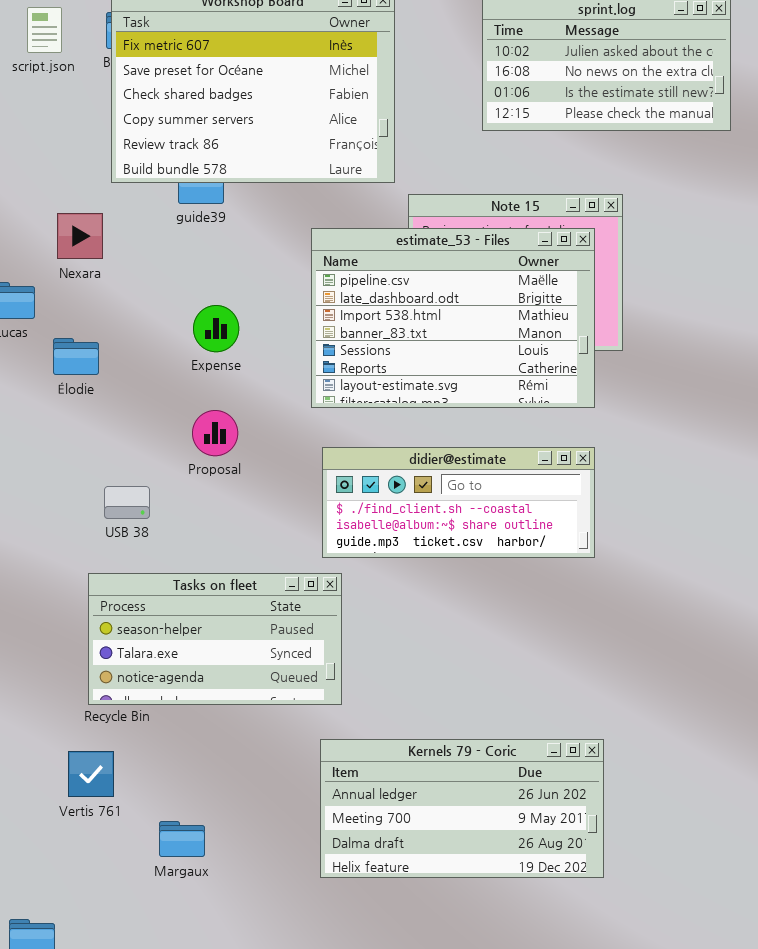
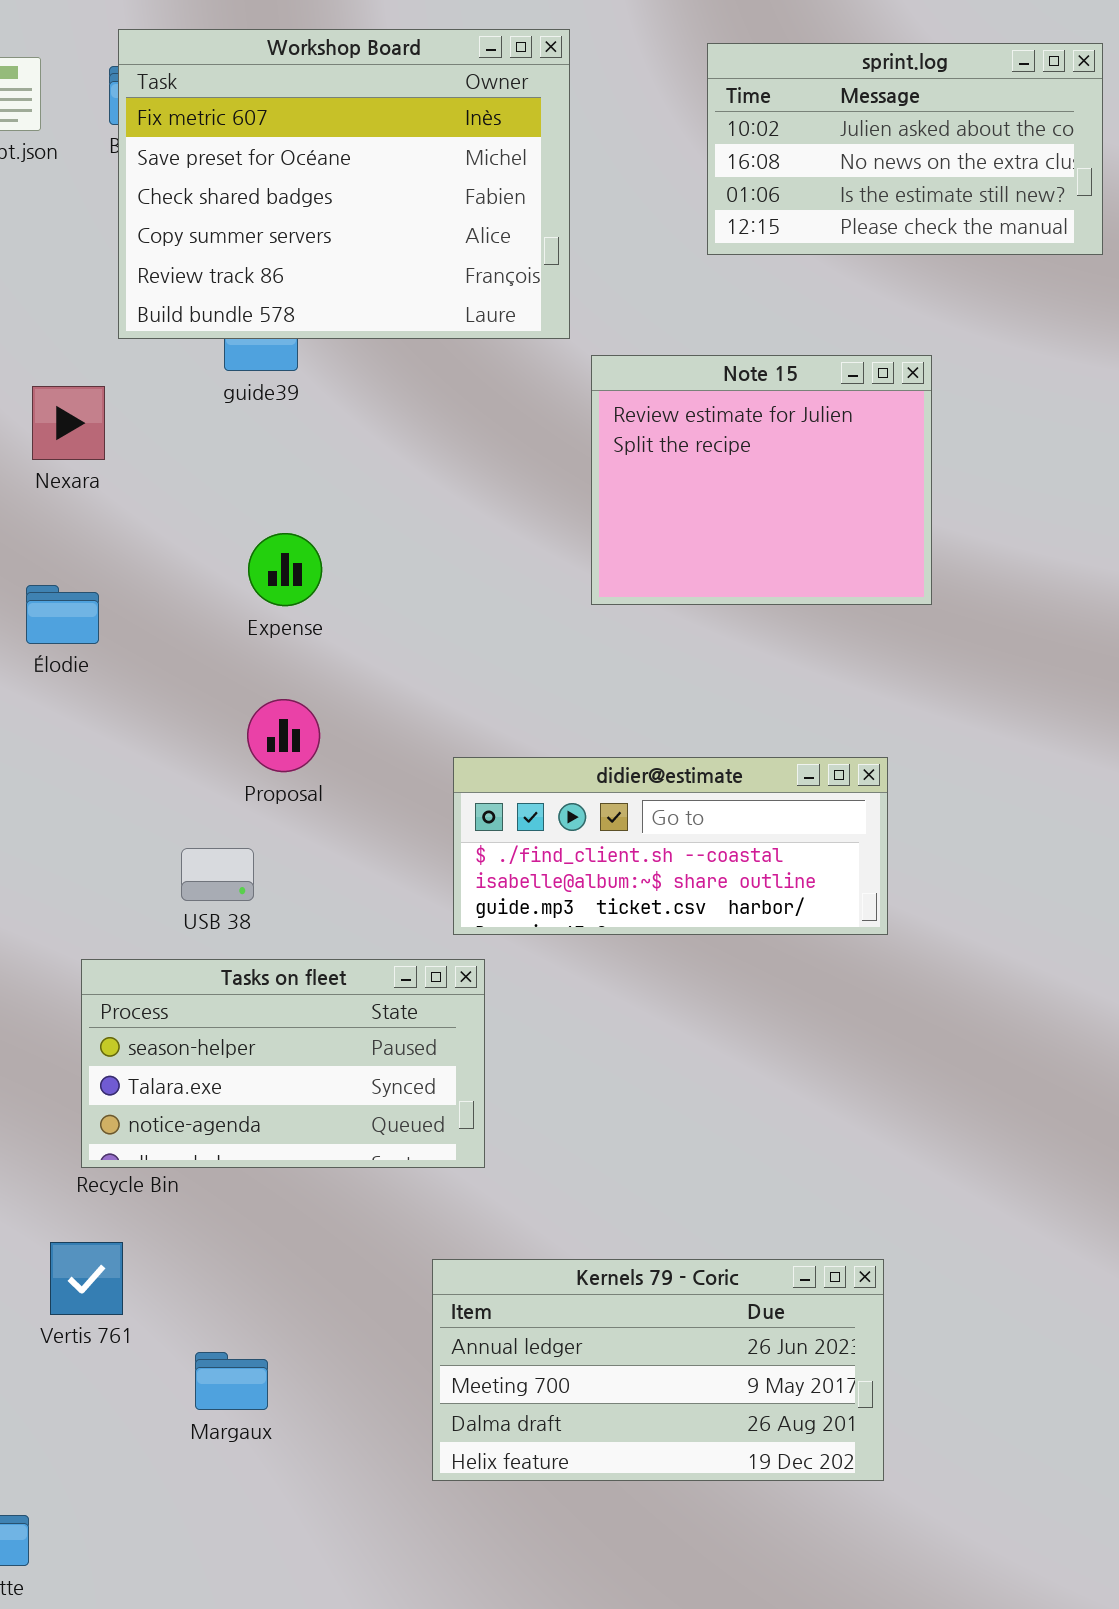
estimate_53 - Files: [311,228,595,408] -> none, closed
USB 38: [104,486,150,519] -> [181,848,254,901], moved
Kernels 79 - Coric: [320,739,604,878] -> [432,1259,884,1481], moved

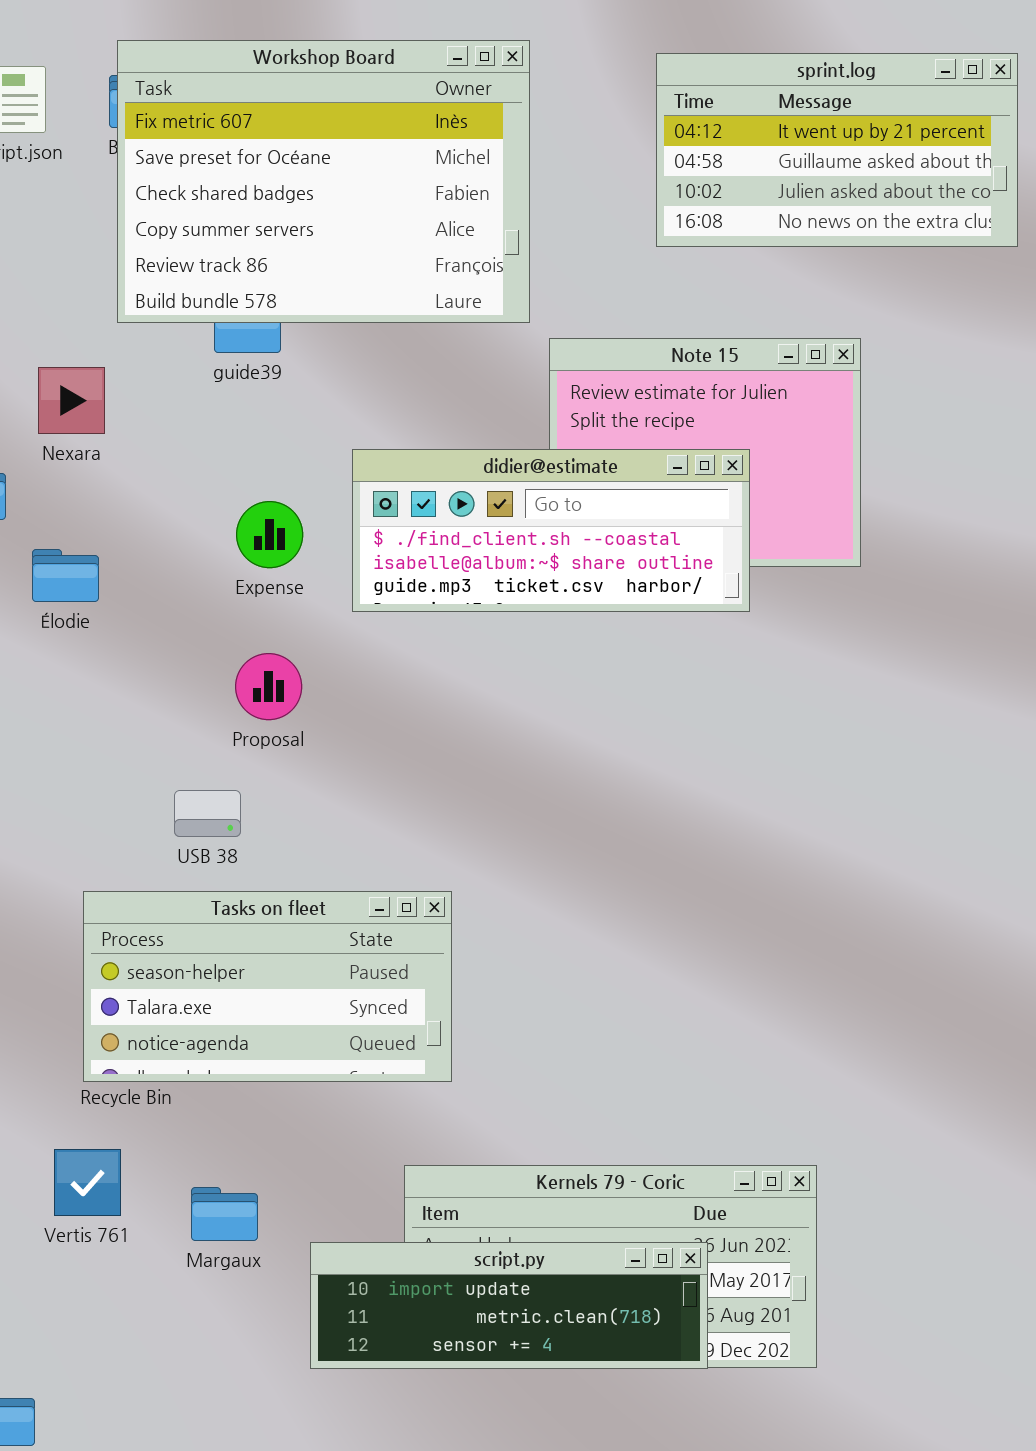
sprint.log: [707,43,1103,255] -> [656,53,1018,247], scrolled up 2 rows
didier@estimate: [453,757,888,935] -> [352,449,750,612], moved
script.py: none -> [310,1242,708,1369], opened
Margaux: [195,1352,268,1410] -> [191,1187,258,1241], moved

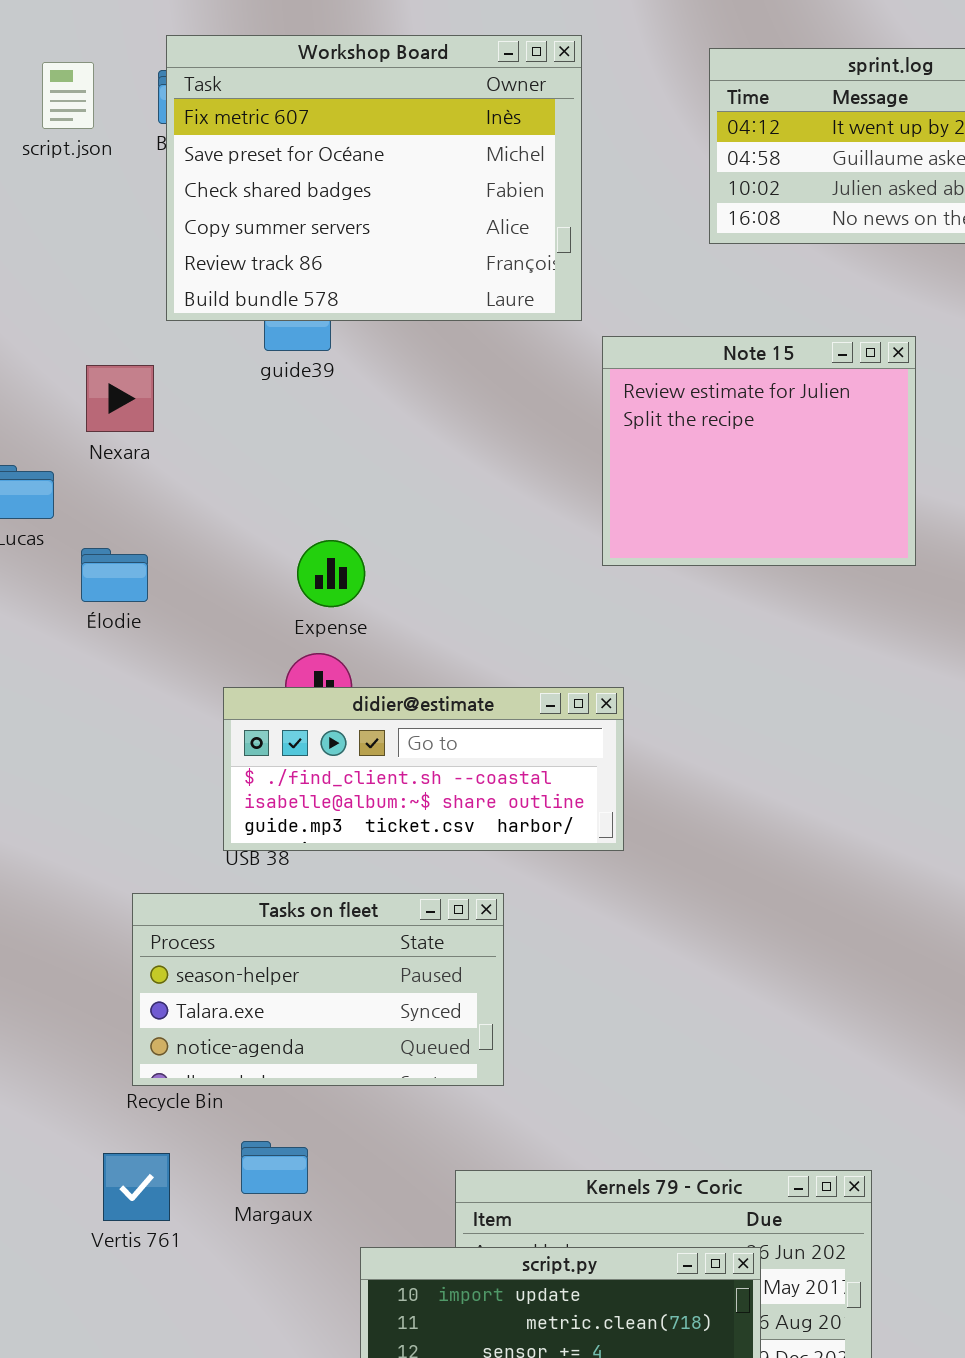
didier@estimate: [352,449,750,612] -> [223,687,624,851], moved
Expense: [236,501,303,568] -> [297,540,365,607], moved
Margaux: [191,1187,258,1241] -> [241,1141,308,1194], moved

